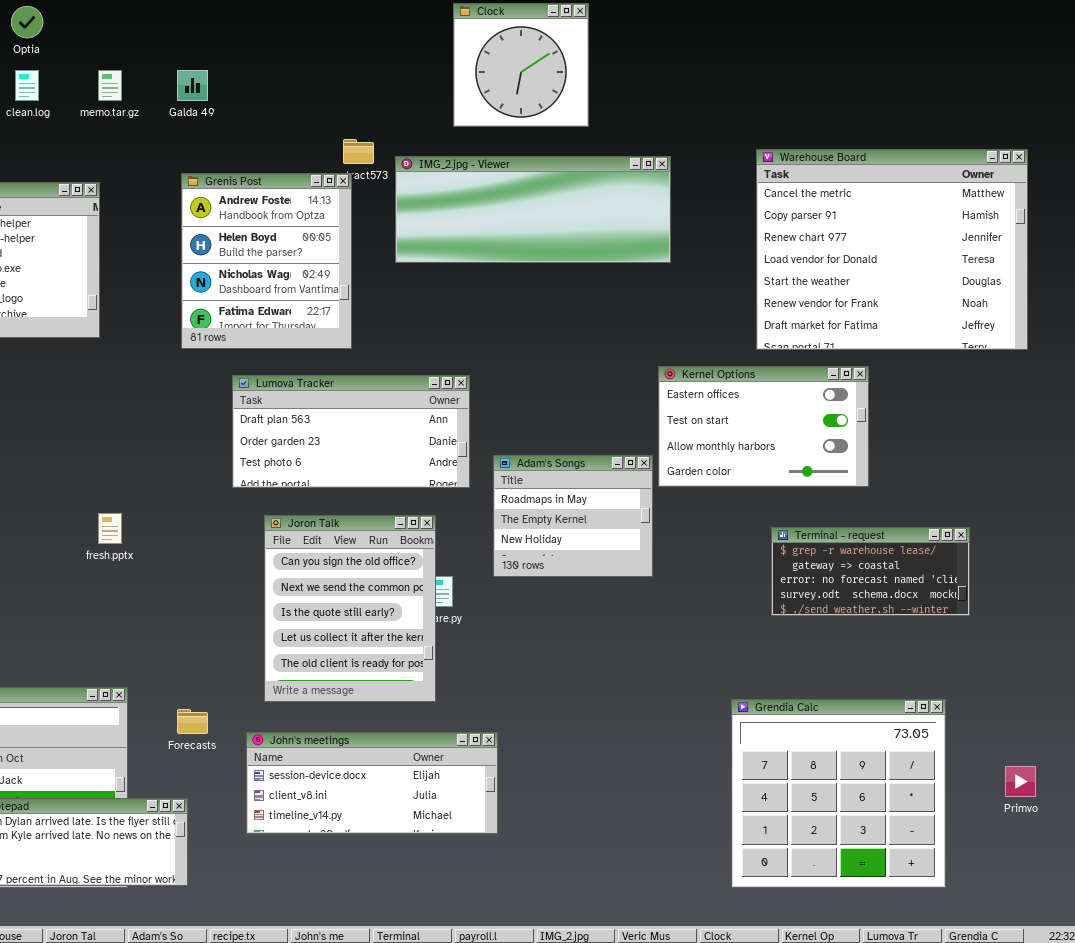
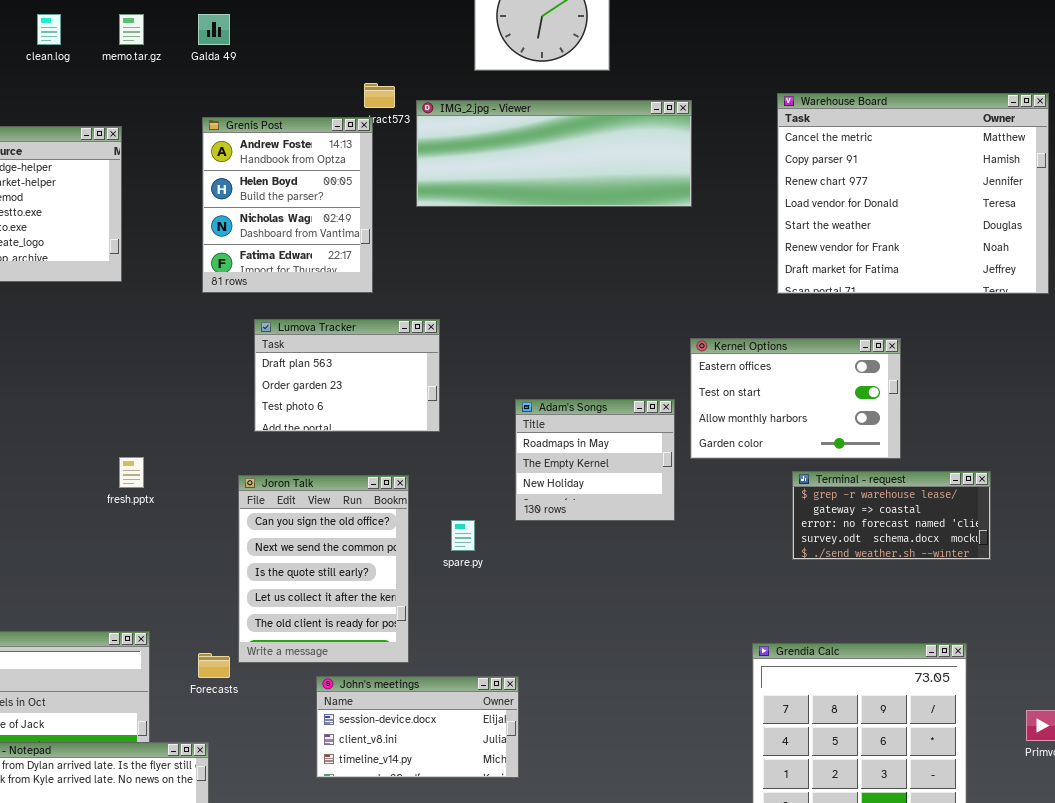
Kernel Options: [658,366,869,487] -> [690,338,901,459], moved
Lumova Tracker: [232,375,470,488] -> [254,319,440,432], resized
Joron Talk: [264,515,436,702] -> [238,475,409,663], moved
John's meetings: [246,732,498,834] -> [316,676,519,778], resized

